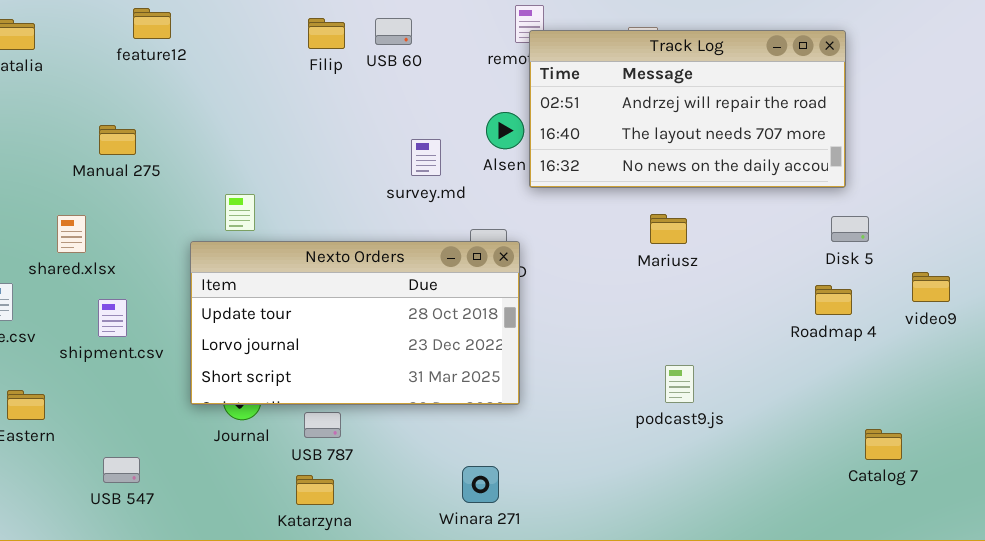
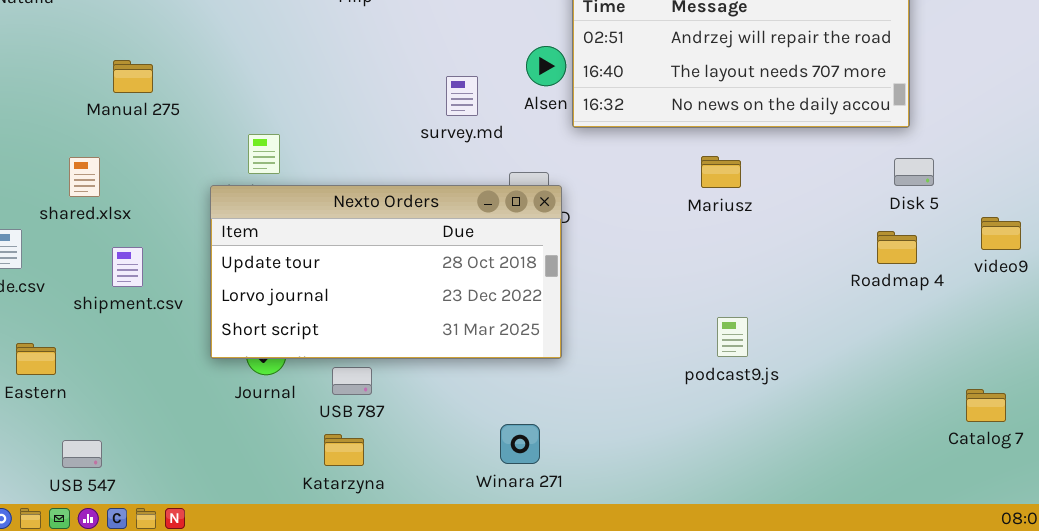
Catalog 7: [865,429,902,460] -> [966,389,1006,422], moved
USB 547: [103,457,140,483] -> [62,440,102,468], moved

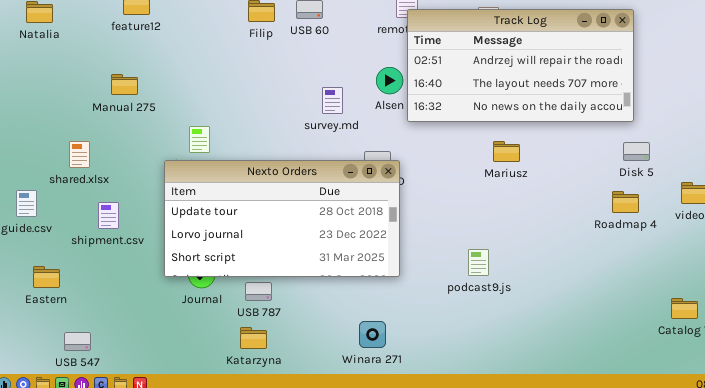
Manual 275: [113,60,153,93] -> [111,74,138,95], moved
podcast9.js: [717,317,748,357] -> [468,249,489,276], moved

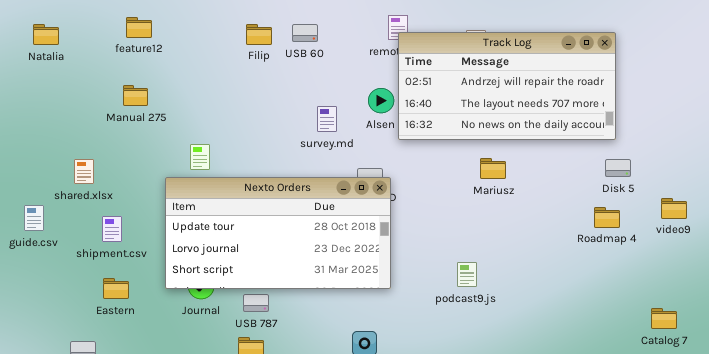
Manual 275: [111,74,138,95] -> [123,85,148,106], moved
Eastern: [33,266,60,288] -> [103,278,129,299], moved

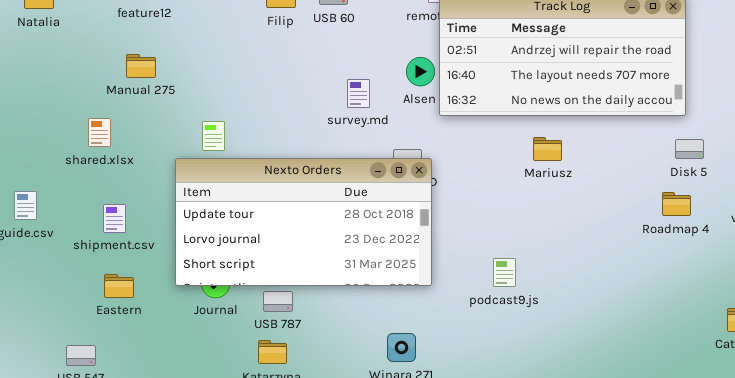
shared.xlsx: [74,159,94,184] -> [88,118,111,147], moved
podcast9.js: [457,262,477,287] -> [493,258,516,287], moved

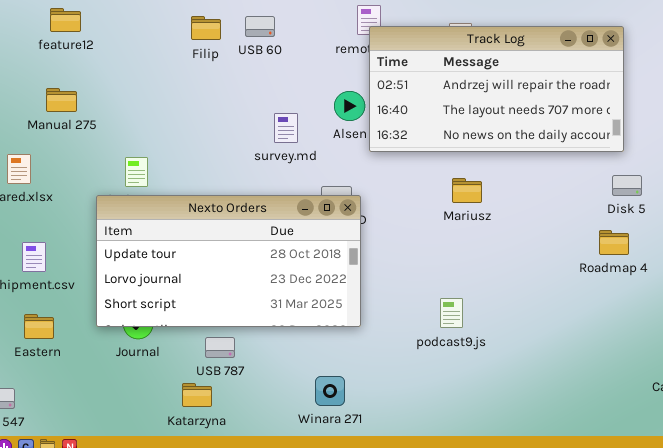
Mariusz: [533,137,562,161] -> [452,178,482,203], moved
podcast9.js: [493,258,516,287] -> [440,298,463,328], moved
USB 787: [263,291,293,312] -> [205,337,235,358], moved

